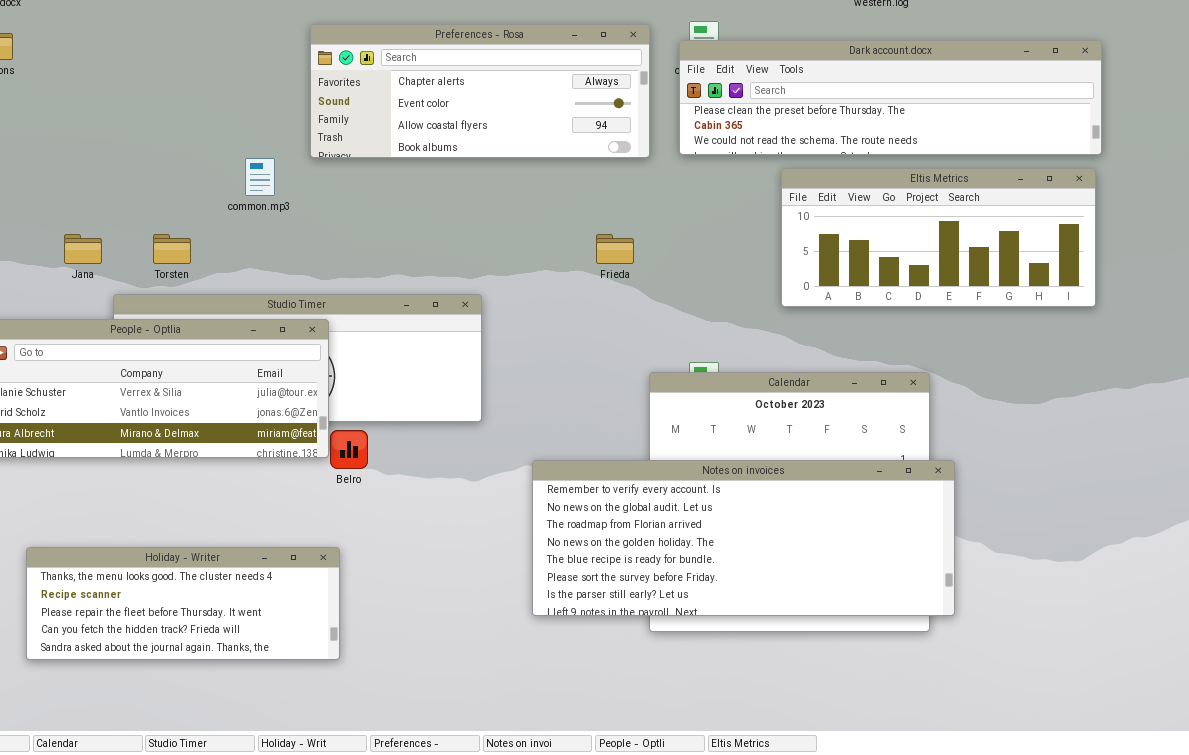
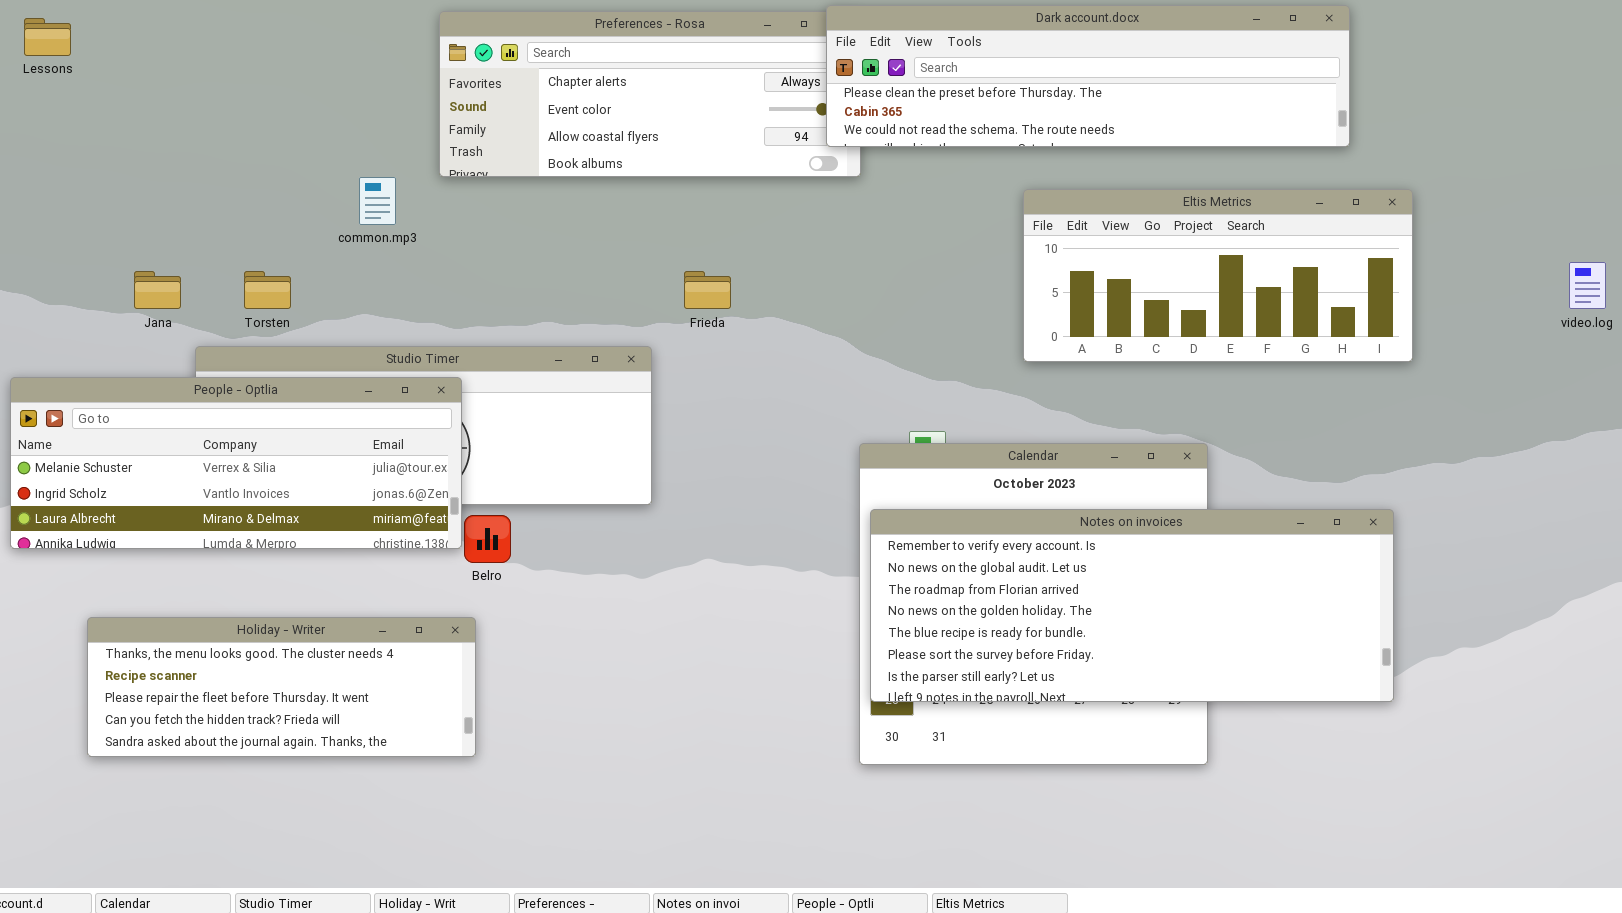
Dark account.docx: [679,40,1102,155] -> [826,5,1350,147], moved
Frieda: [596,234,634,264] -> [684,271,731,309], moved
Notes on invoices: [532,460,955,616] -> [870,509,1394,702], moved
Holiday - Writer: [26,547,340,660] -> [87,617,476,757], moved

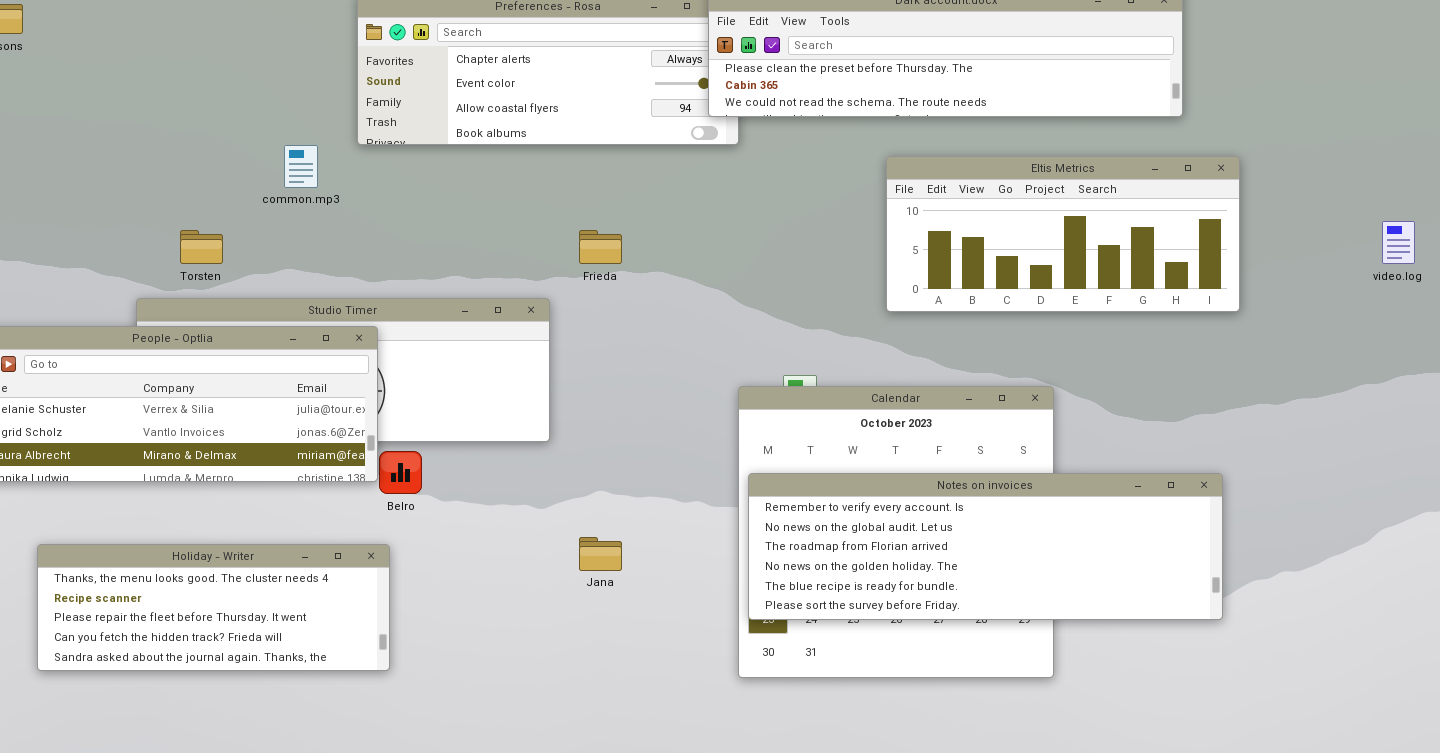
Jana: [134,271,181,309] -> [579,537,622,571], moved
Notes on invoices: [870,509,1394,702] -> [748,473,1223,620], resized

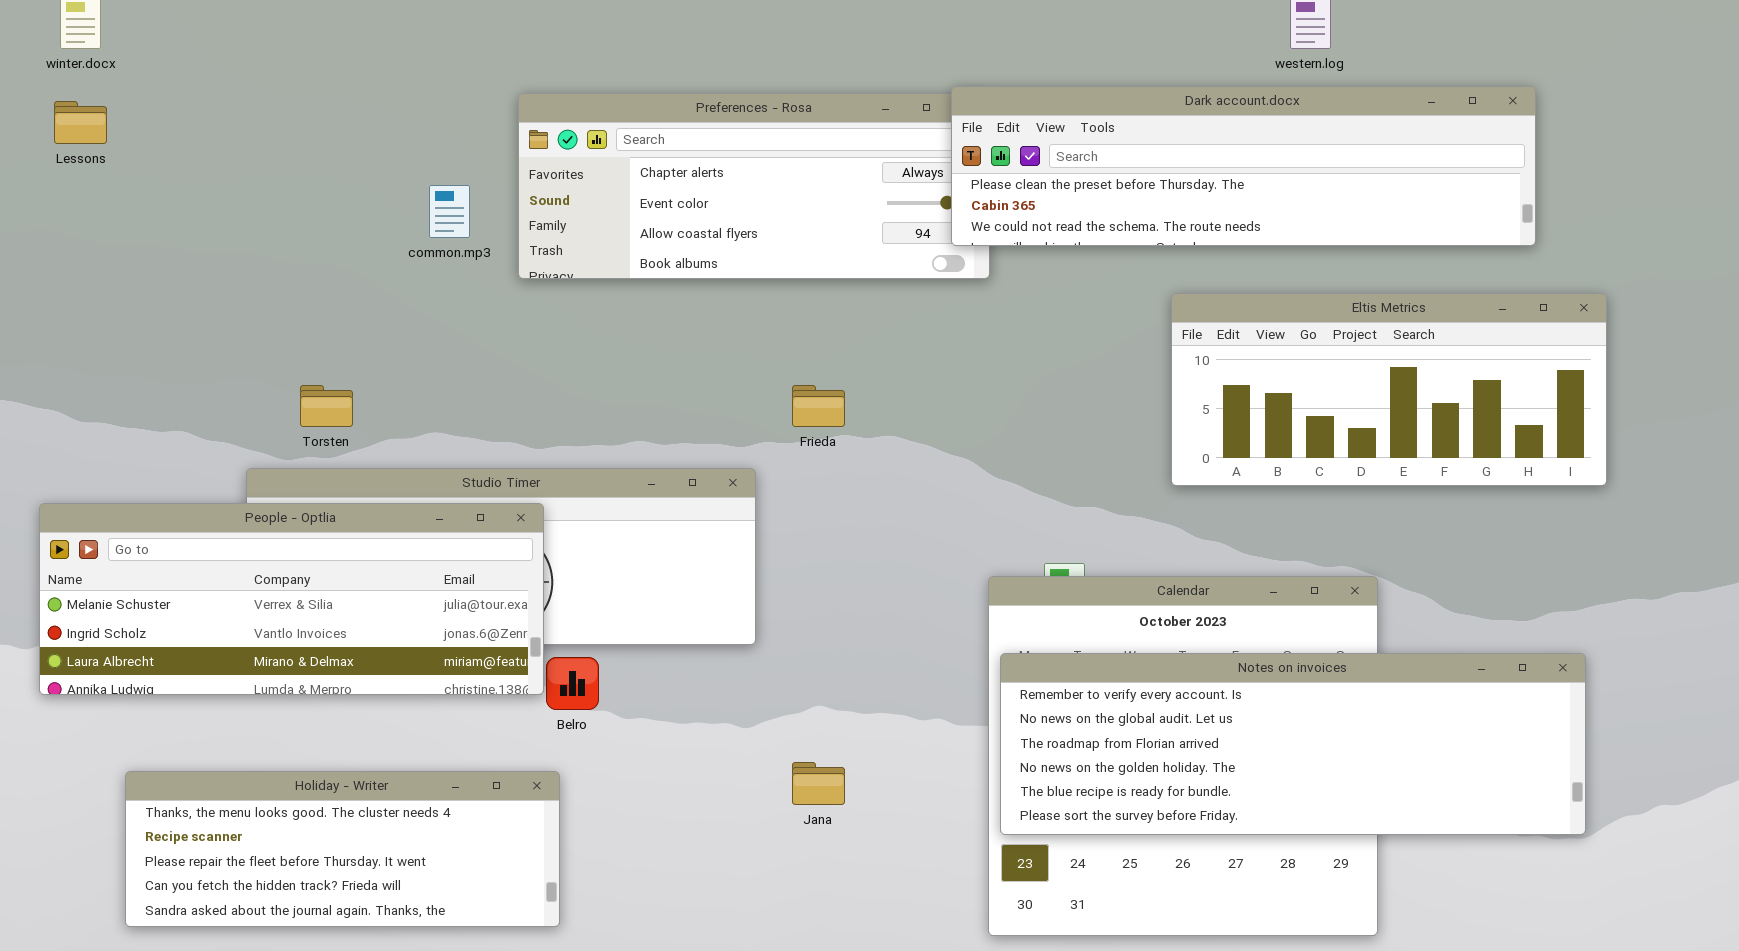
common.mp3: [284,145,318,188] -> [429,185,470,238], moved
Notes on invoices: [748,473,1223,620] -> [1000,653,1586,835], moved

